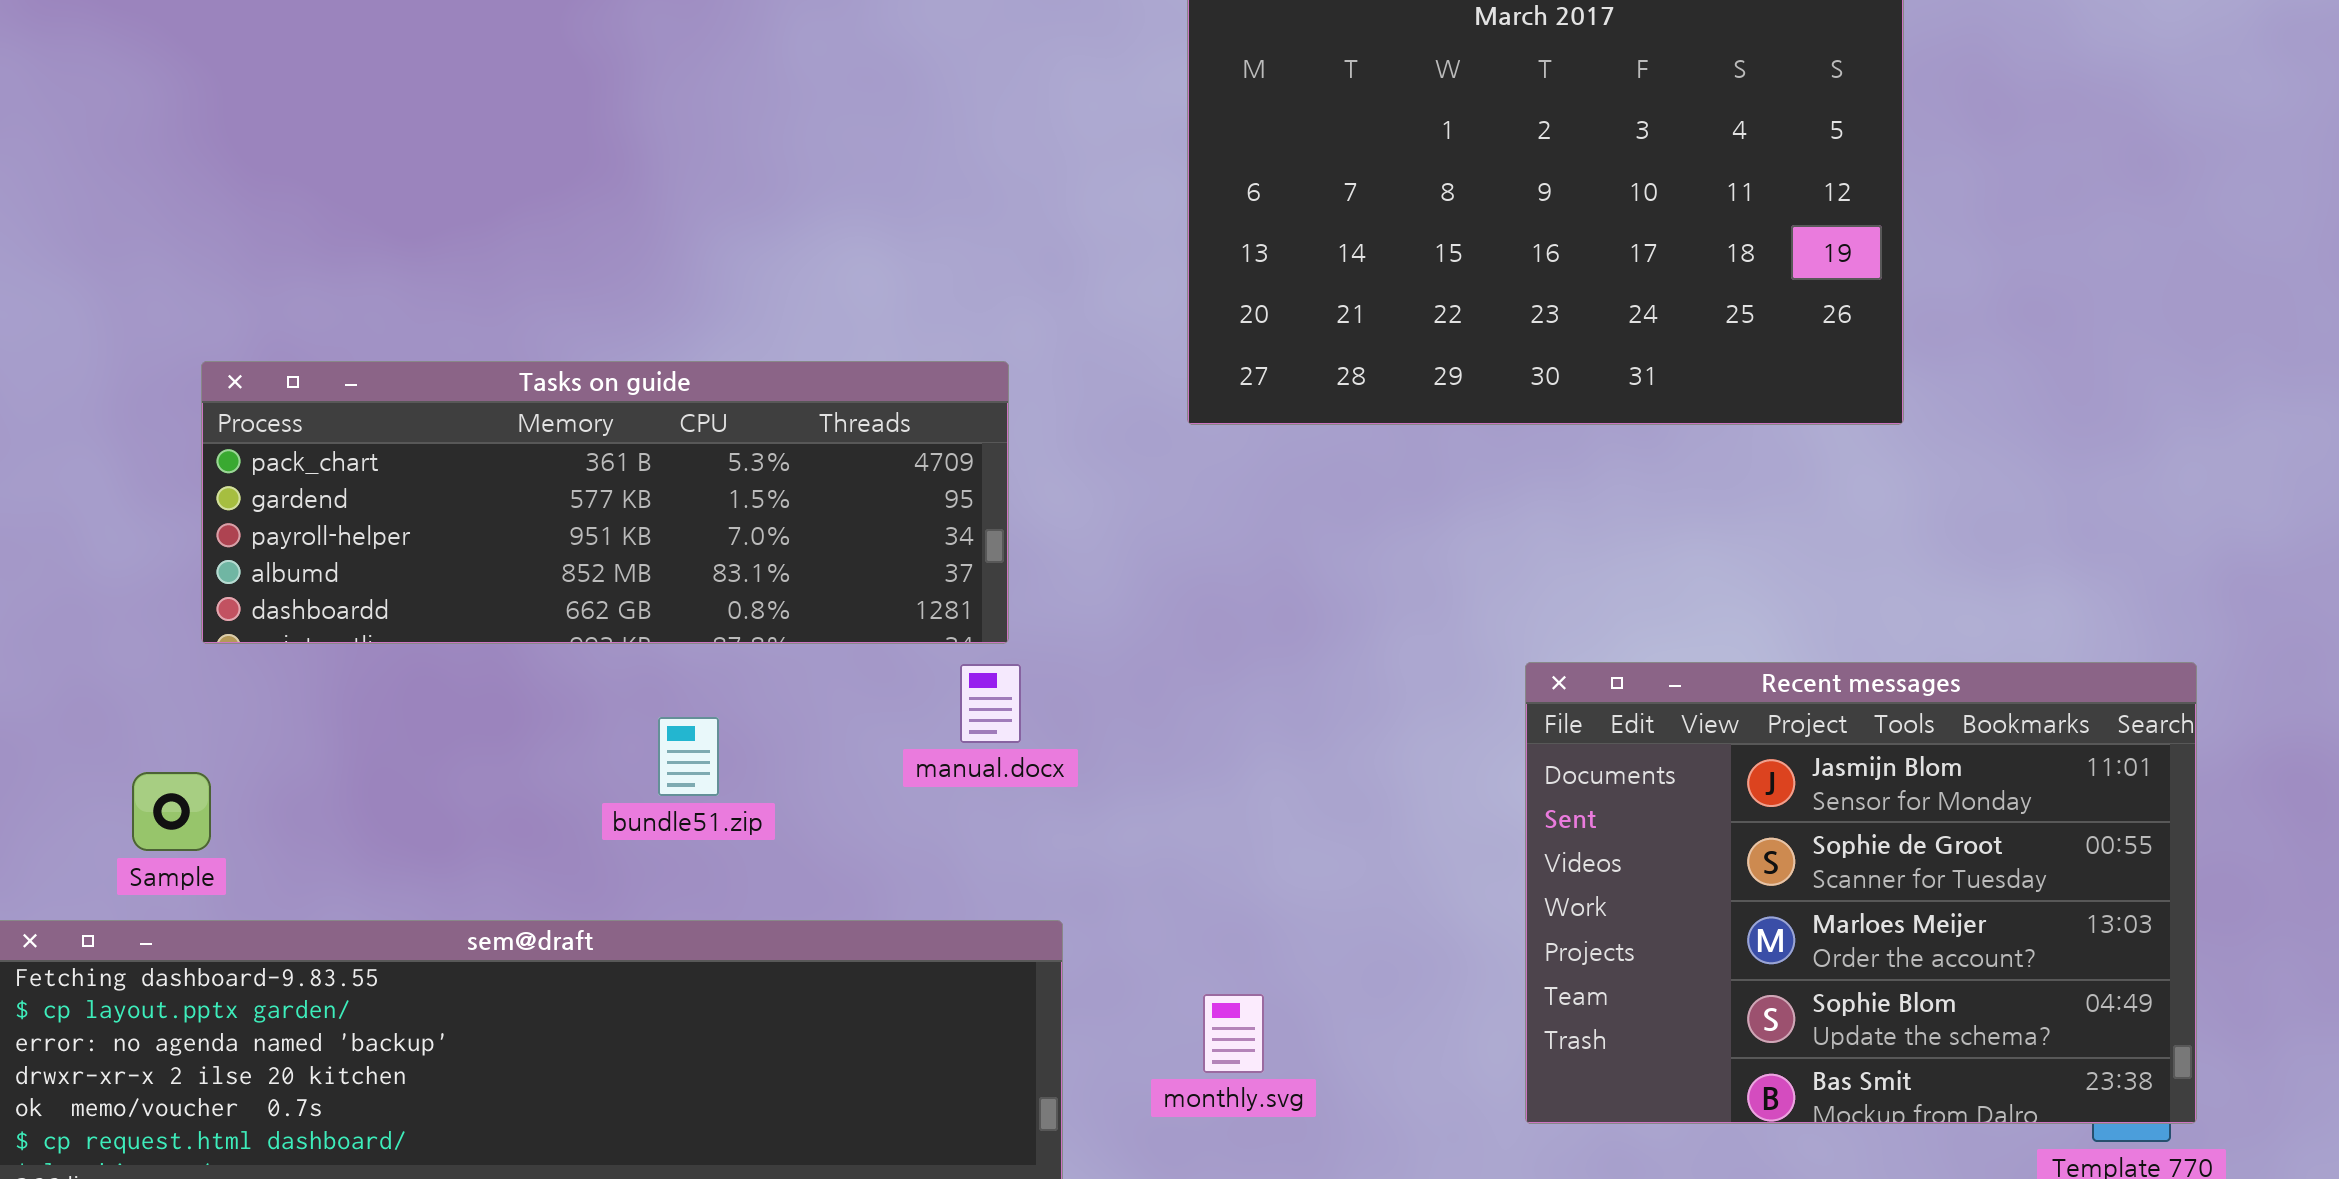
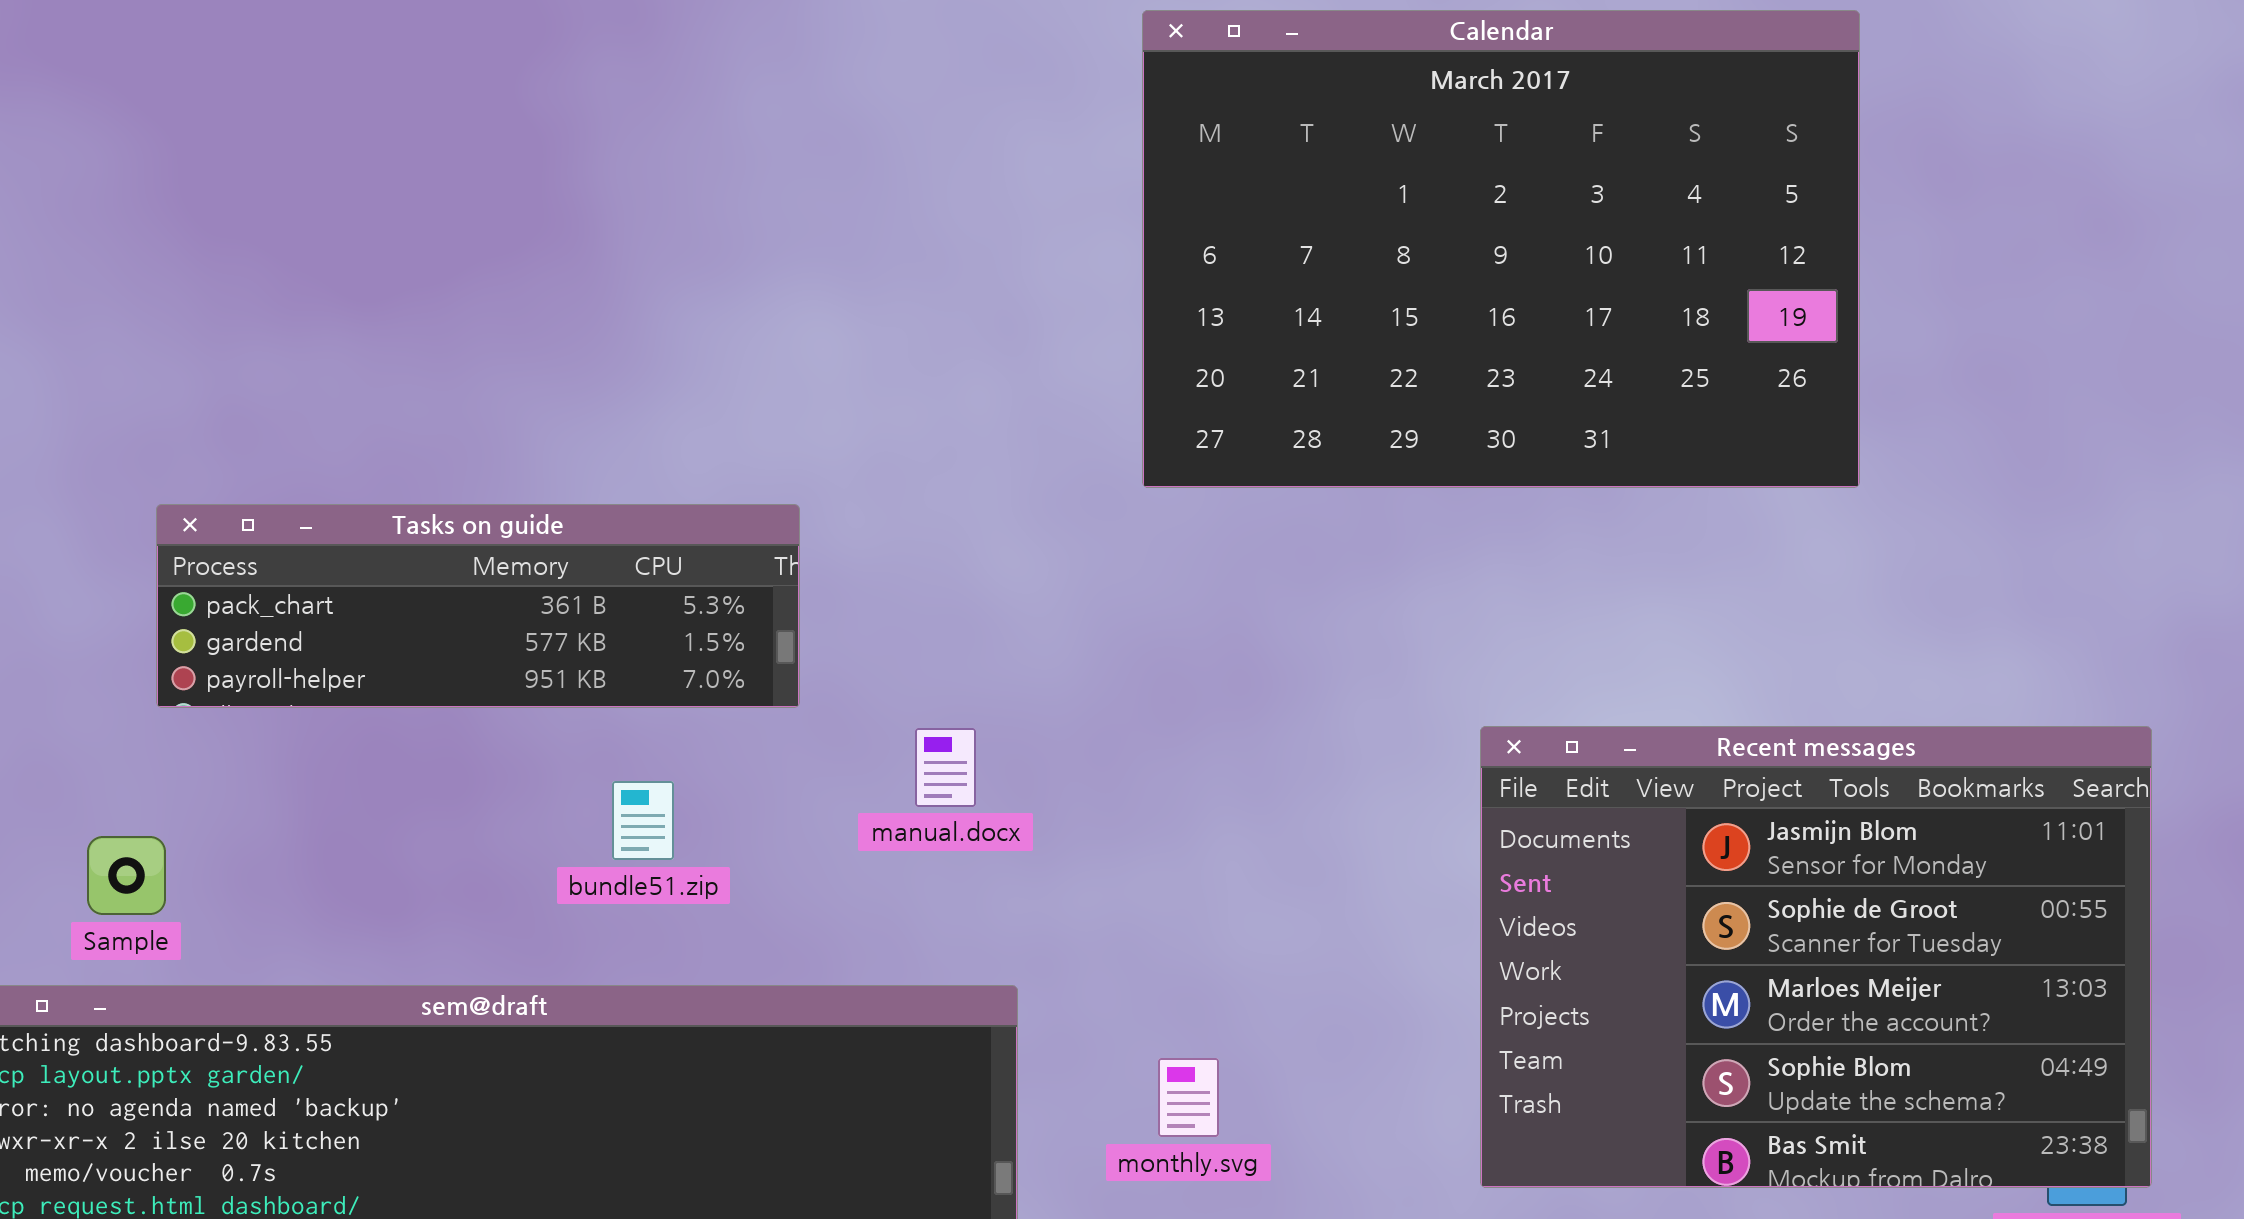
Tasks on guide: [201,361,1009,644] -> [156,504,800,708], resized

